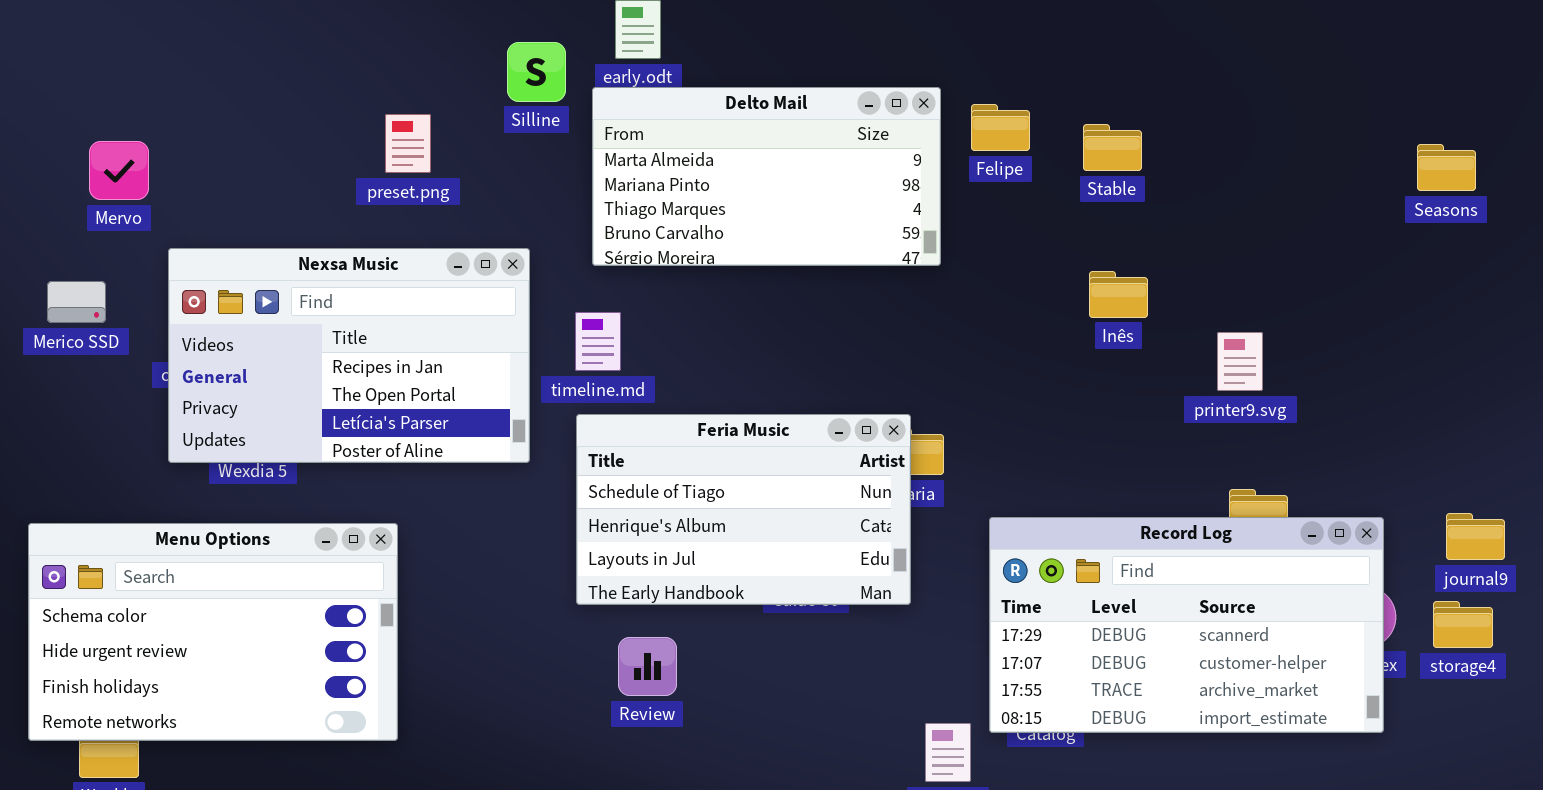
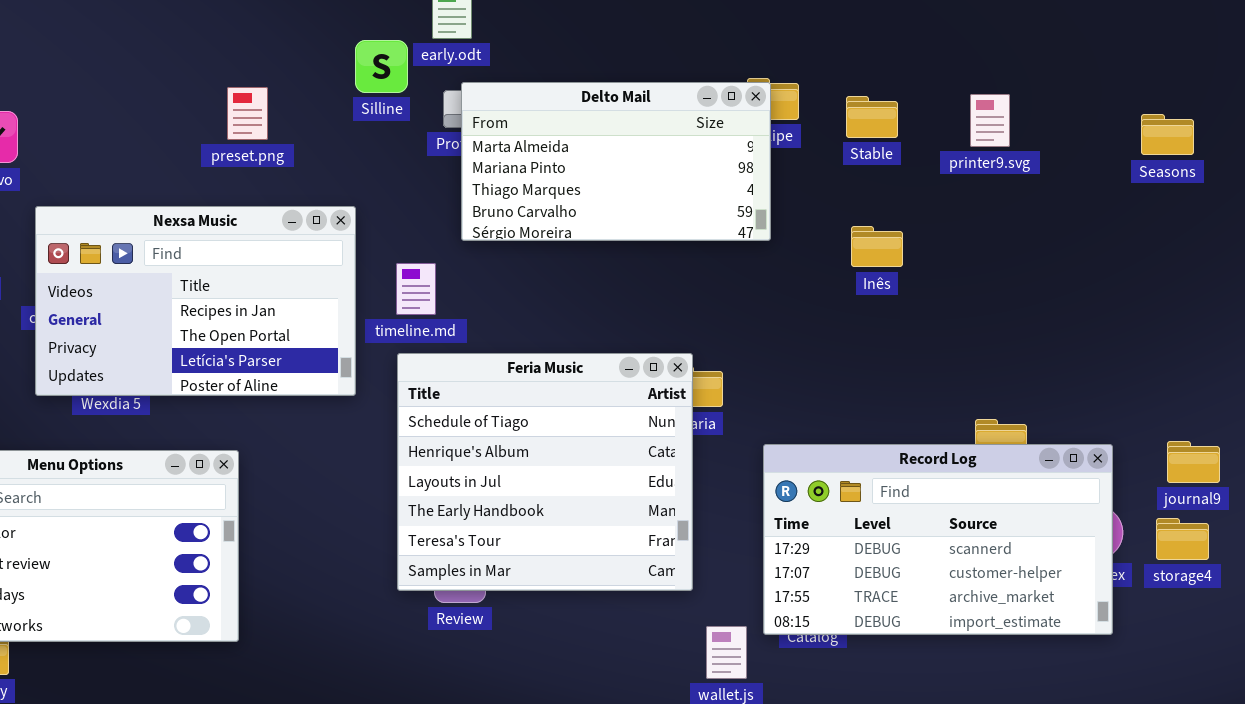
Silline: [507,42,566,102] -> [355,40,408,93], moved
Delto Mail: [592,87,941,266] -> [461,82,771,241], moved
printer9.svg: [1217,332,1263,391] -> [970,94,1010,147], moved
Feria Music: [576,414,911,605] -> [397,353,693,591], resized

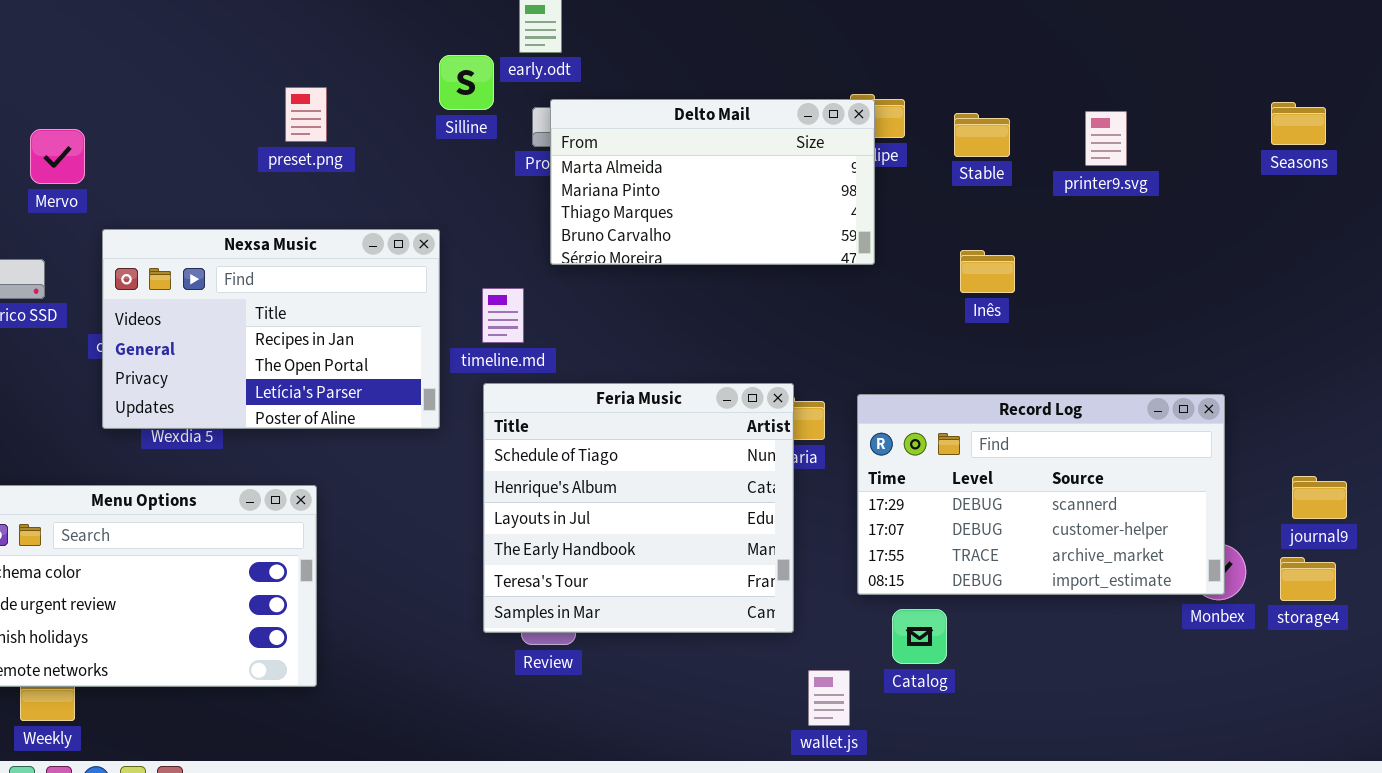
preset.png: [227,87,268,140] -> [285,87,327,142], moved
Seasons: [1141,114,1194,155] -> [1271,102,1326,145], moved
Record Log: [763,444,1113,635] -> [857,394,1225,595], moved

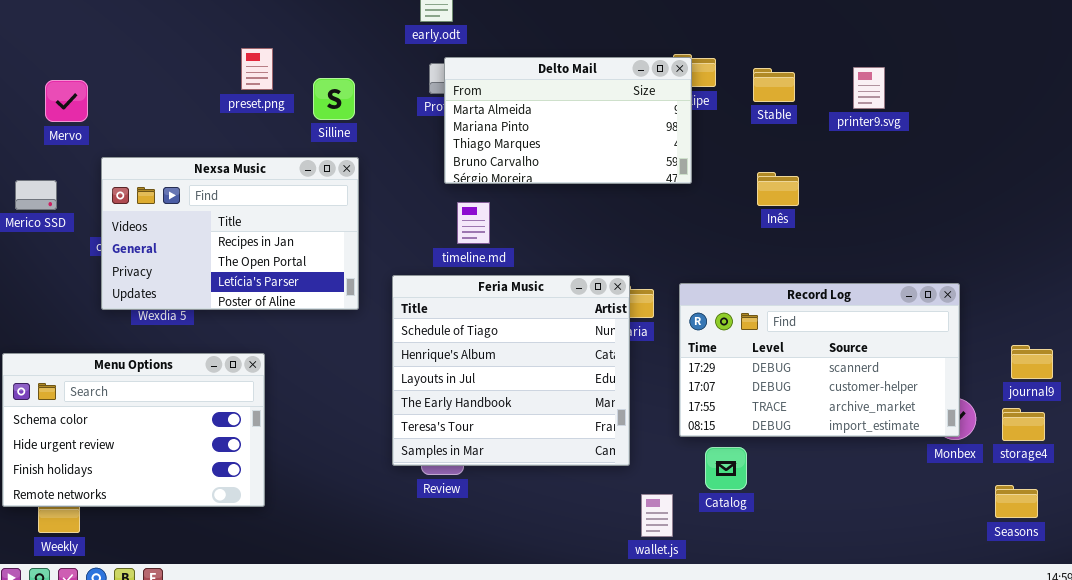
Silline: [439,55,494,110] -> [313,78,355,120], moved
Seasons: [1271,102,1326,145] -> [995,485,1038,518], moved
timeline.md: [482,288,524,343] -> [457,202,490,244], moved

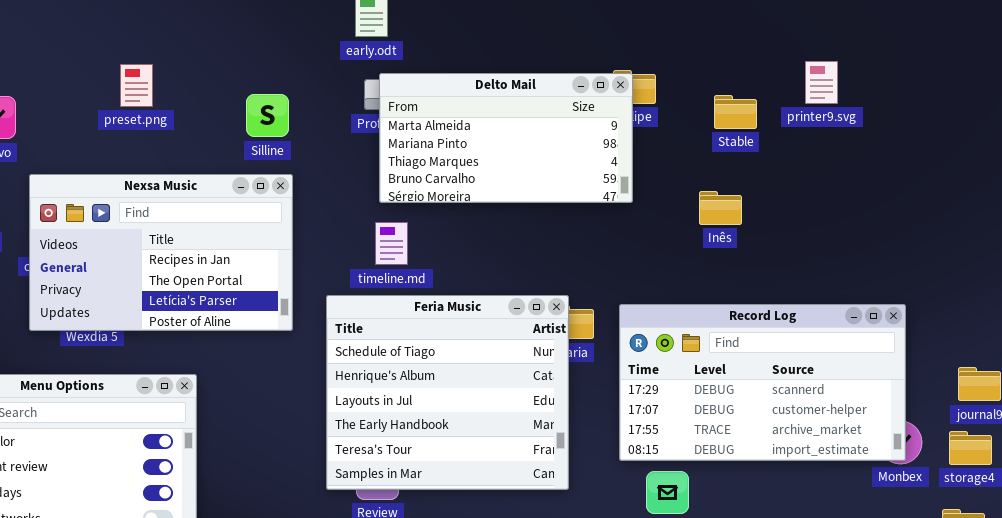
preset.png: [241,48,273,90] -> [120,64,153,107], moved
printer9.svg: [853,67,885,109] -> [805,61,838,104], moved
Stable: [753,68,795,102] -> [714,95,757,129], moved
timeline.md: [457,202,490,244] -> [375,222,408,265], moved

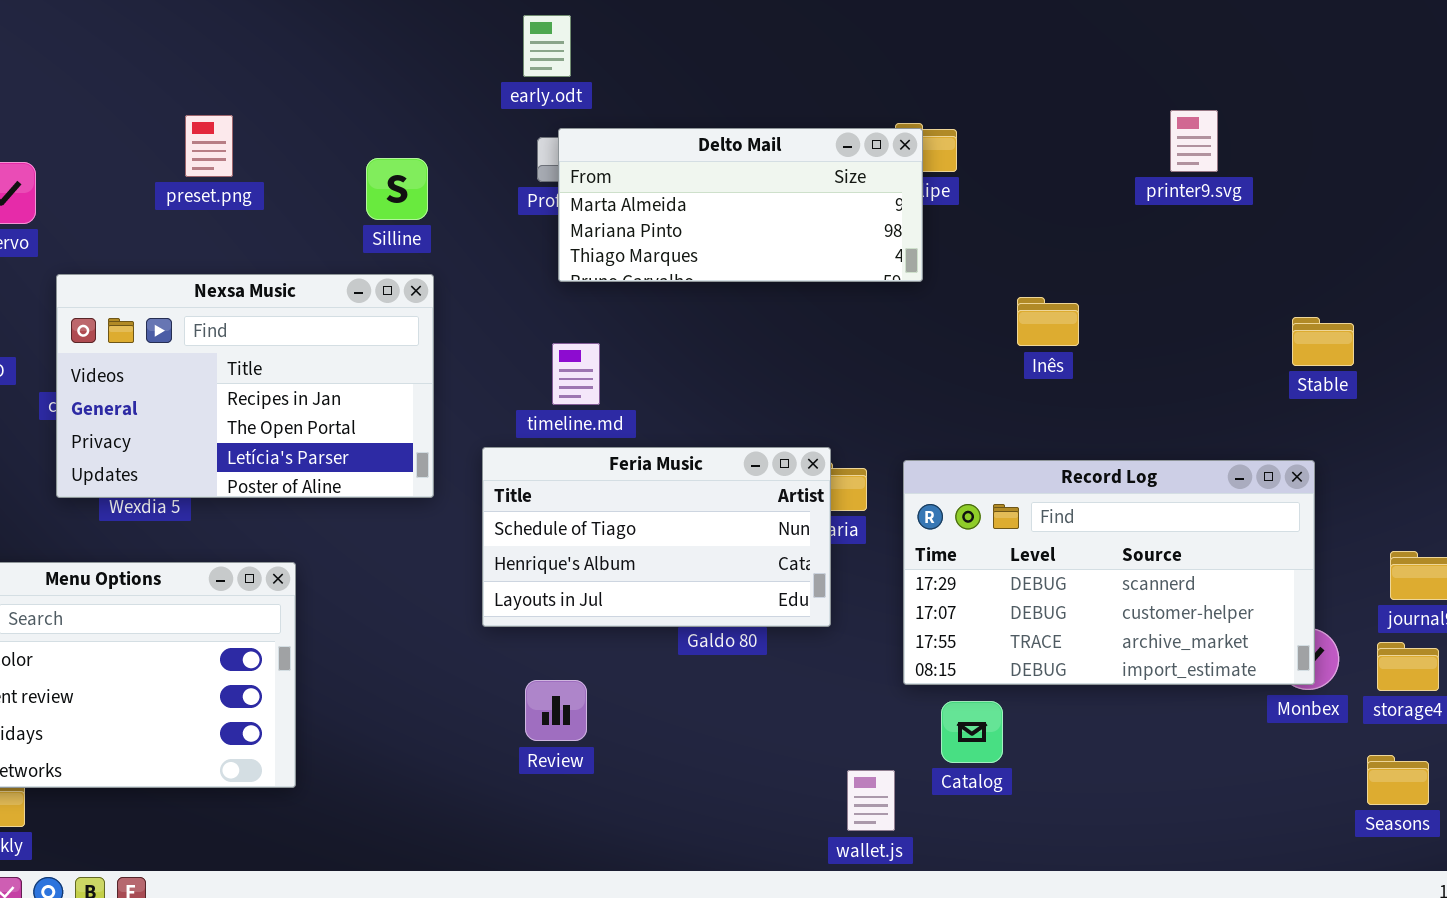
Delto Mail: [379,73,633,203] -> [558,128,923,282], resized
Stable: [714,95,757,129] -> [1292,317,1354,366], moved
Feria Music: [326,295,569,490] -> [482,447,831,627], resized

